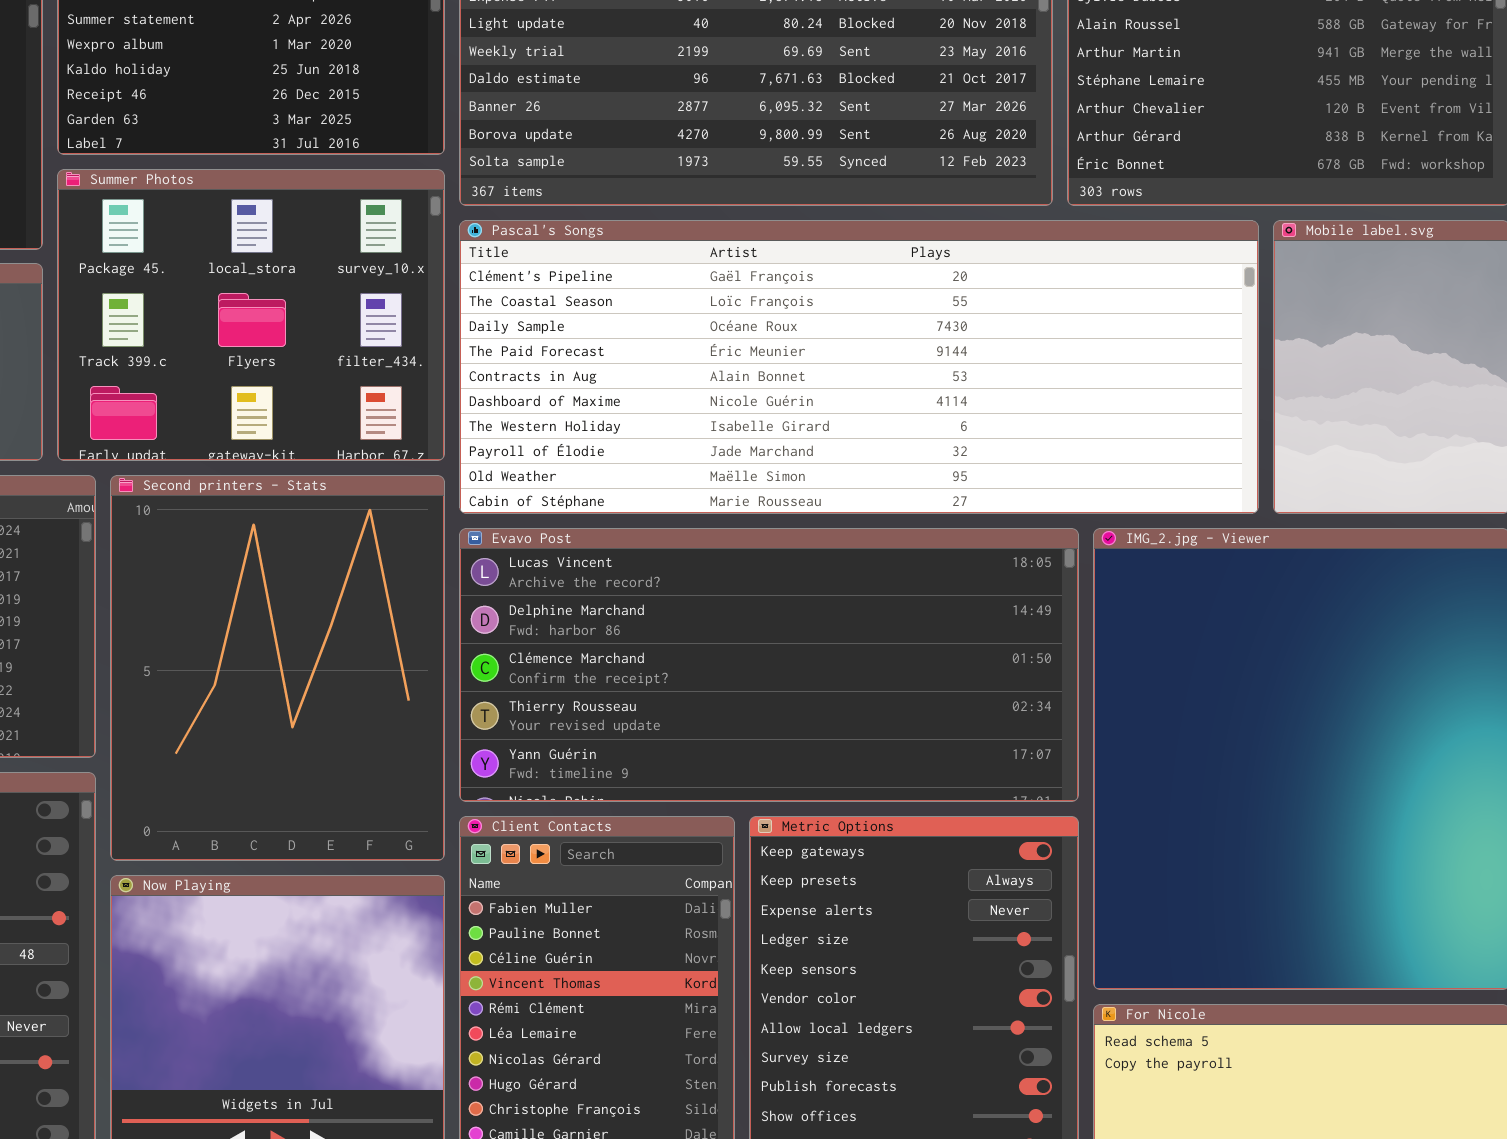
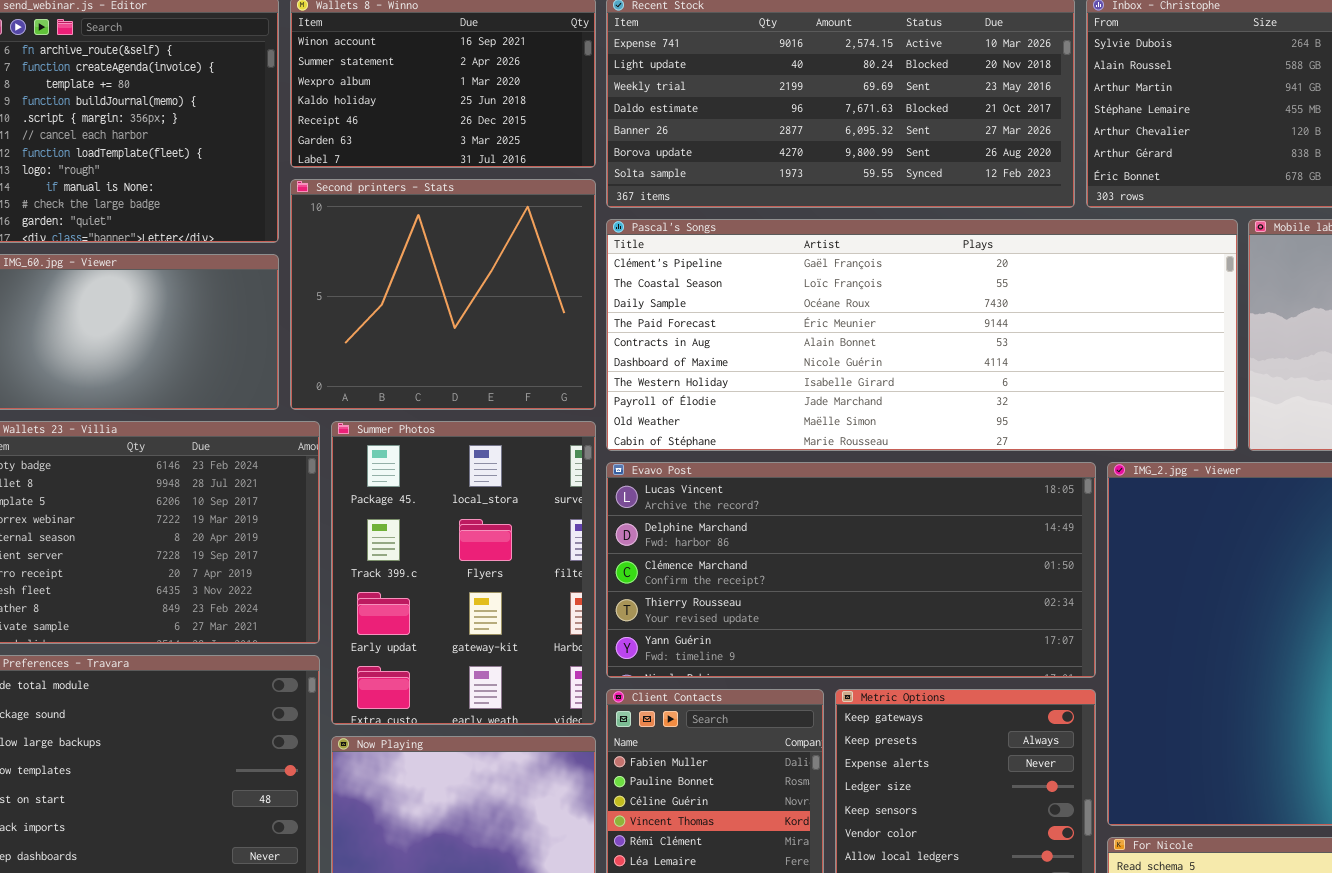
Summer Photos: [57,169,445,461] -> [331,421,596,725], moved, resized
Second printers - Stats: [110,475,445,861] -> [290,179,596,410], moved, resized

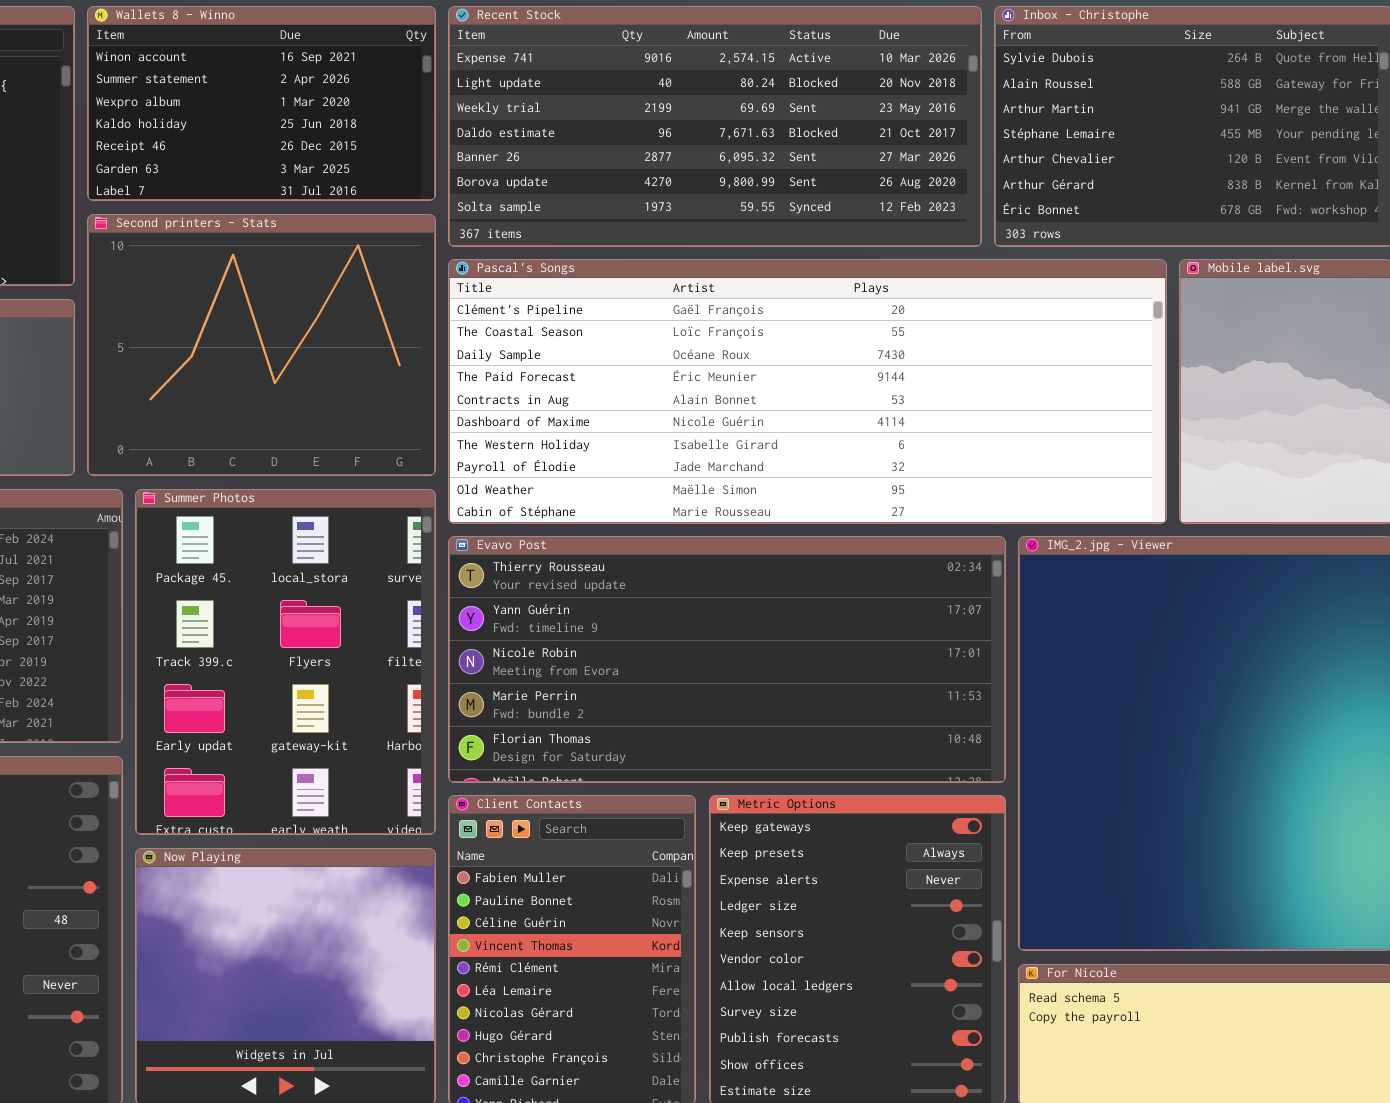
Evavo Post: [606,462,1096,678] -> [448,536,1006,783], scrolled down 3 rows

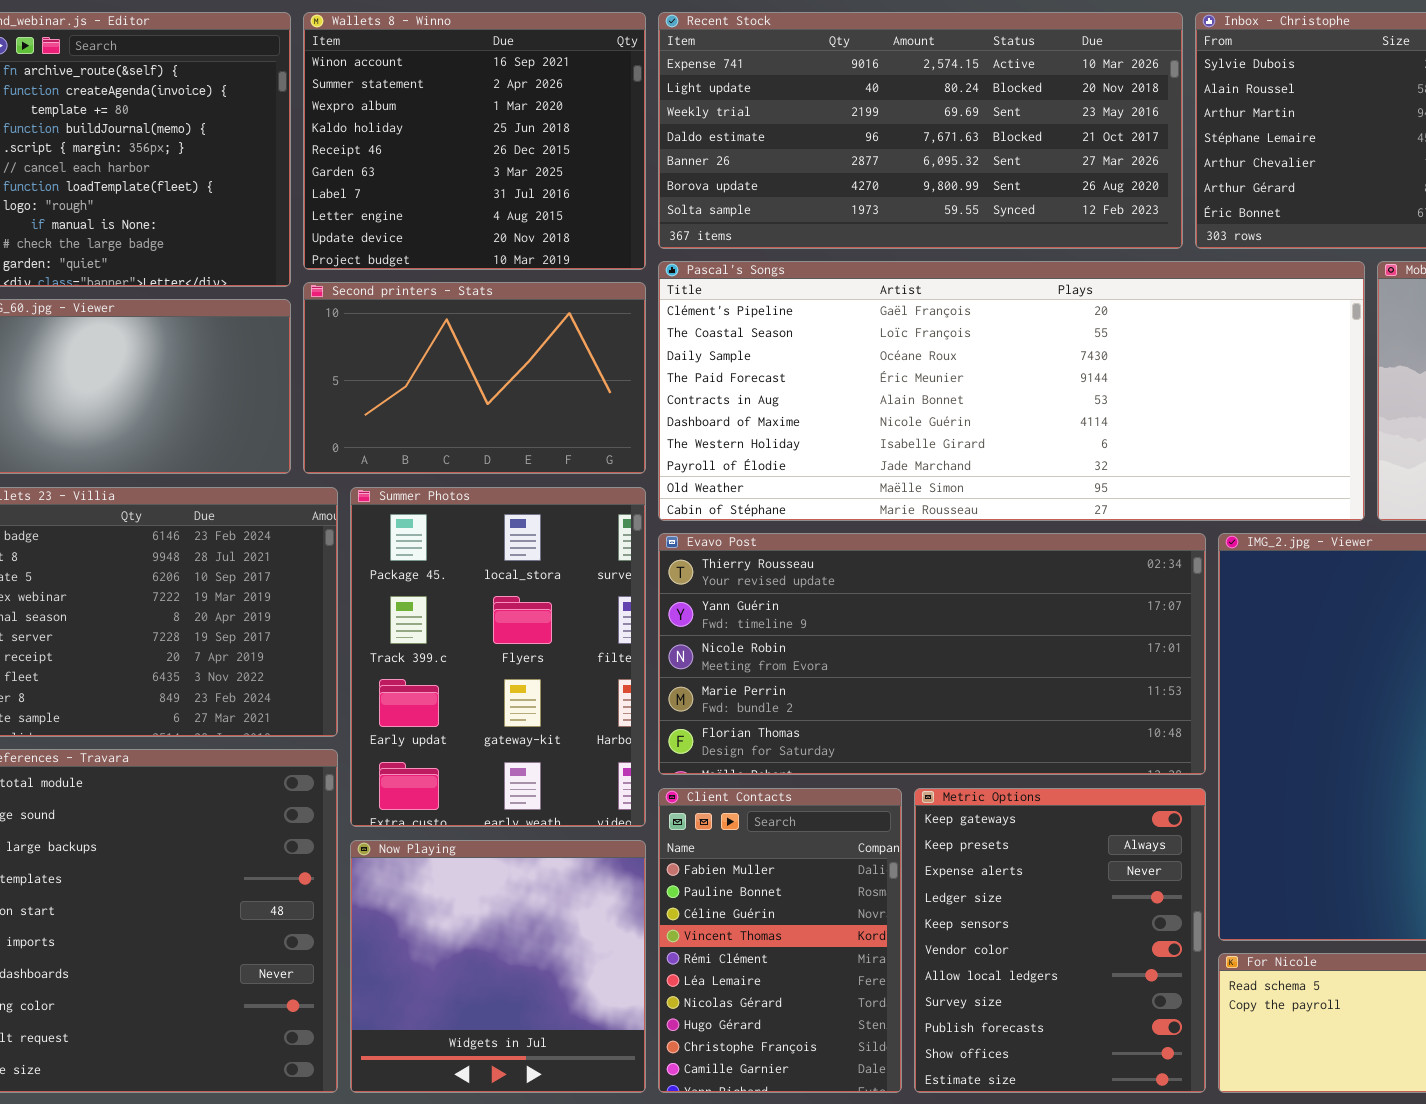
Wallets 8 - Winno: [87,6,436,201] -> [303,12,646,270], resized
Second printers - Stats: [87,214,436,476] -> [303,282,646,474], resized

